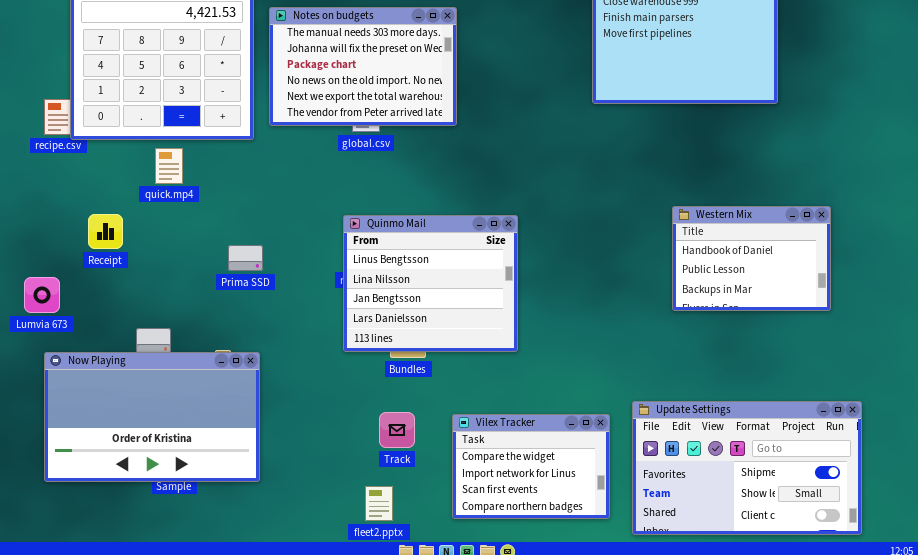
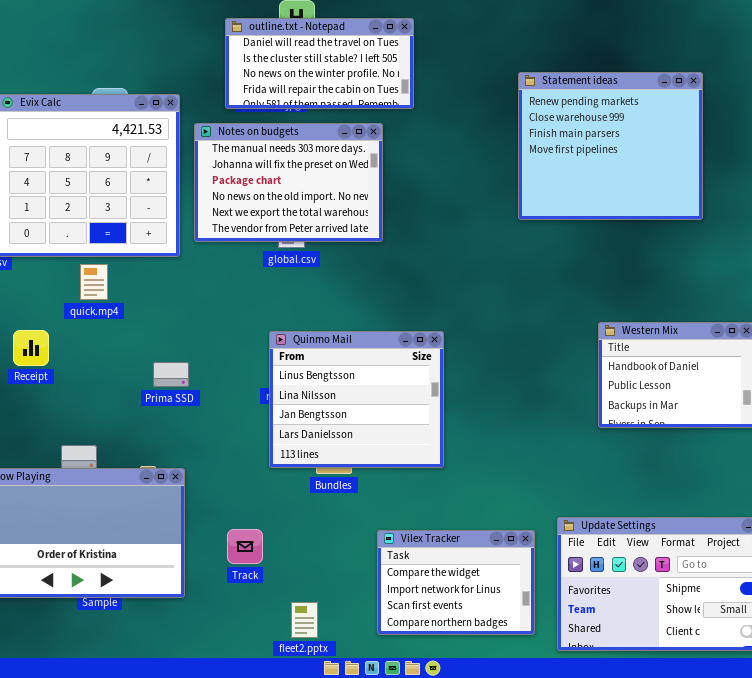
Track: [379,412,415,448] -> [227,529,263,564], moved

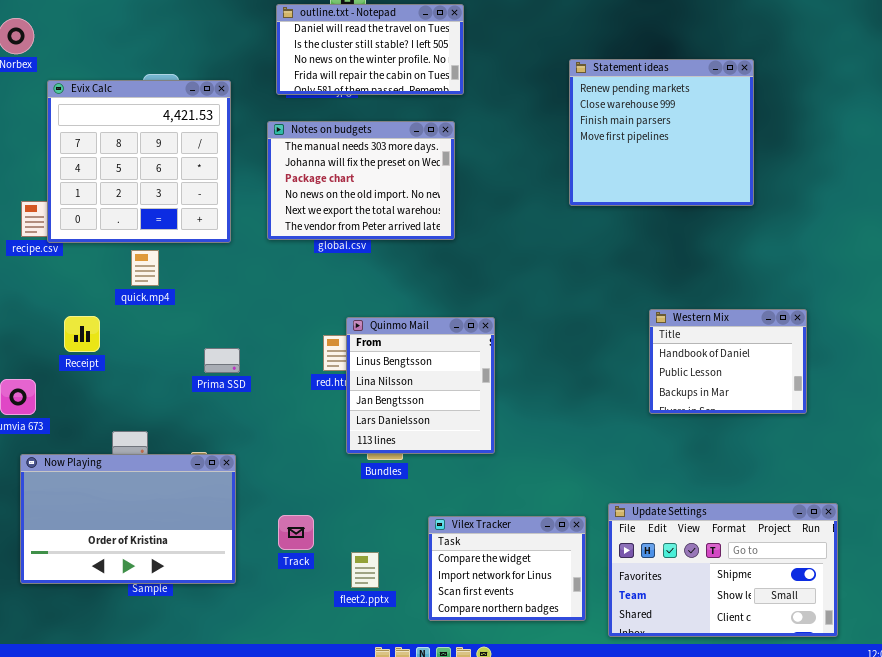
Notes on budgets: [194,123,383,242] -> [267,121,455,240], moved
Quinmo Mail: [269,331,444,468] -> [346,317,495,454], resized
fleet2.pptx: [291,602,318,638] -> [351,552,379,588], moved

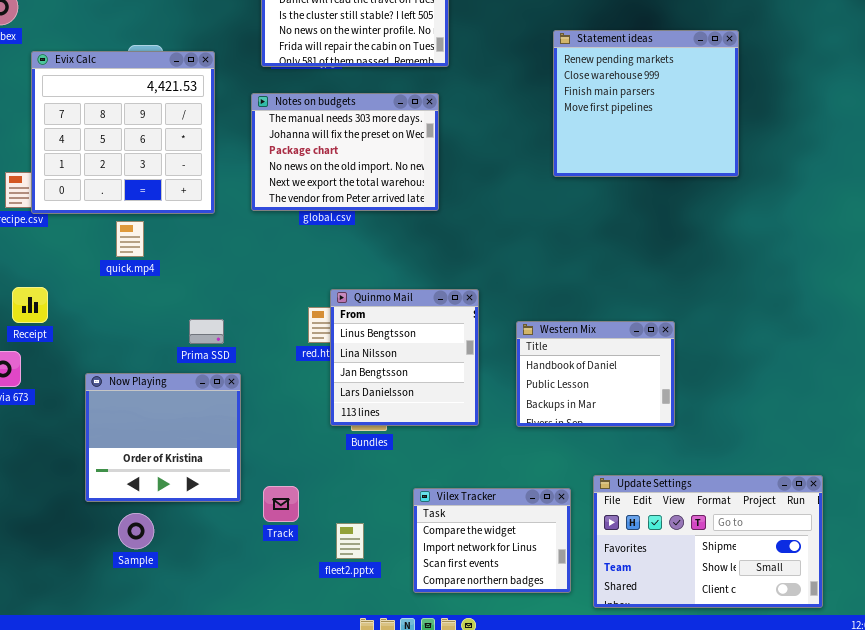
Western Mix: [649,309,807,414] -> [516,321,675,427], moved
Receipt: [64,316,100,352] -> [12,287,48,323], moved
Now Playing: [20,454,236,584] -> [85,373,241,502], moved, resized

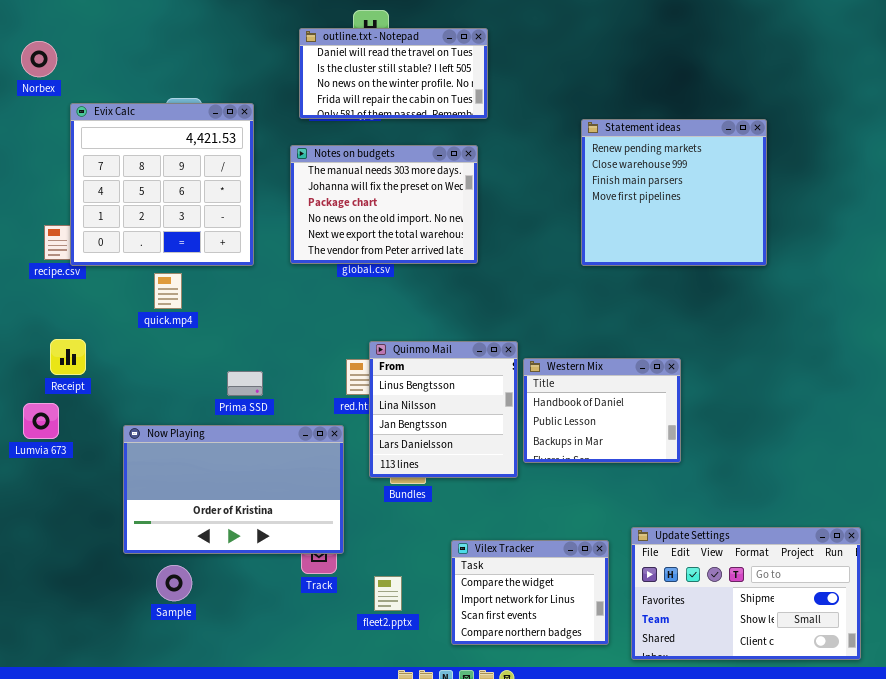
Statement ideas: [553,30,739,177] -> [581,119,767,266], moved
Western Mix: [516,321,675,427] -> [523,358,681,463], moved
Now Playing: [85,373,241,502] -> [123,425,344,554], resized

